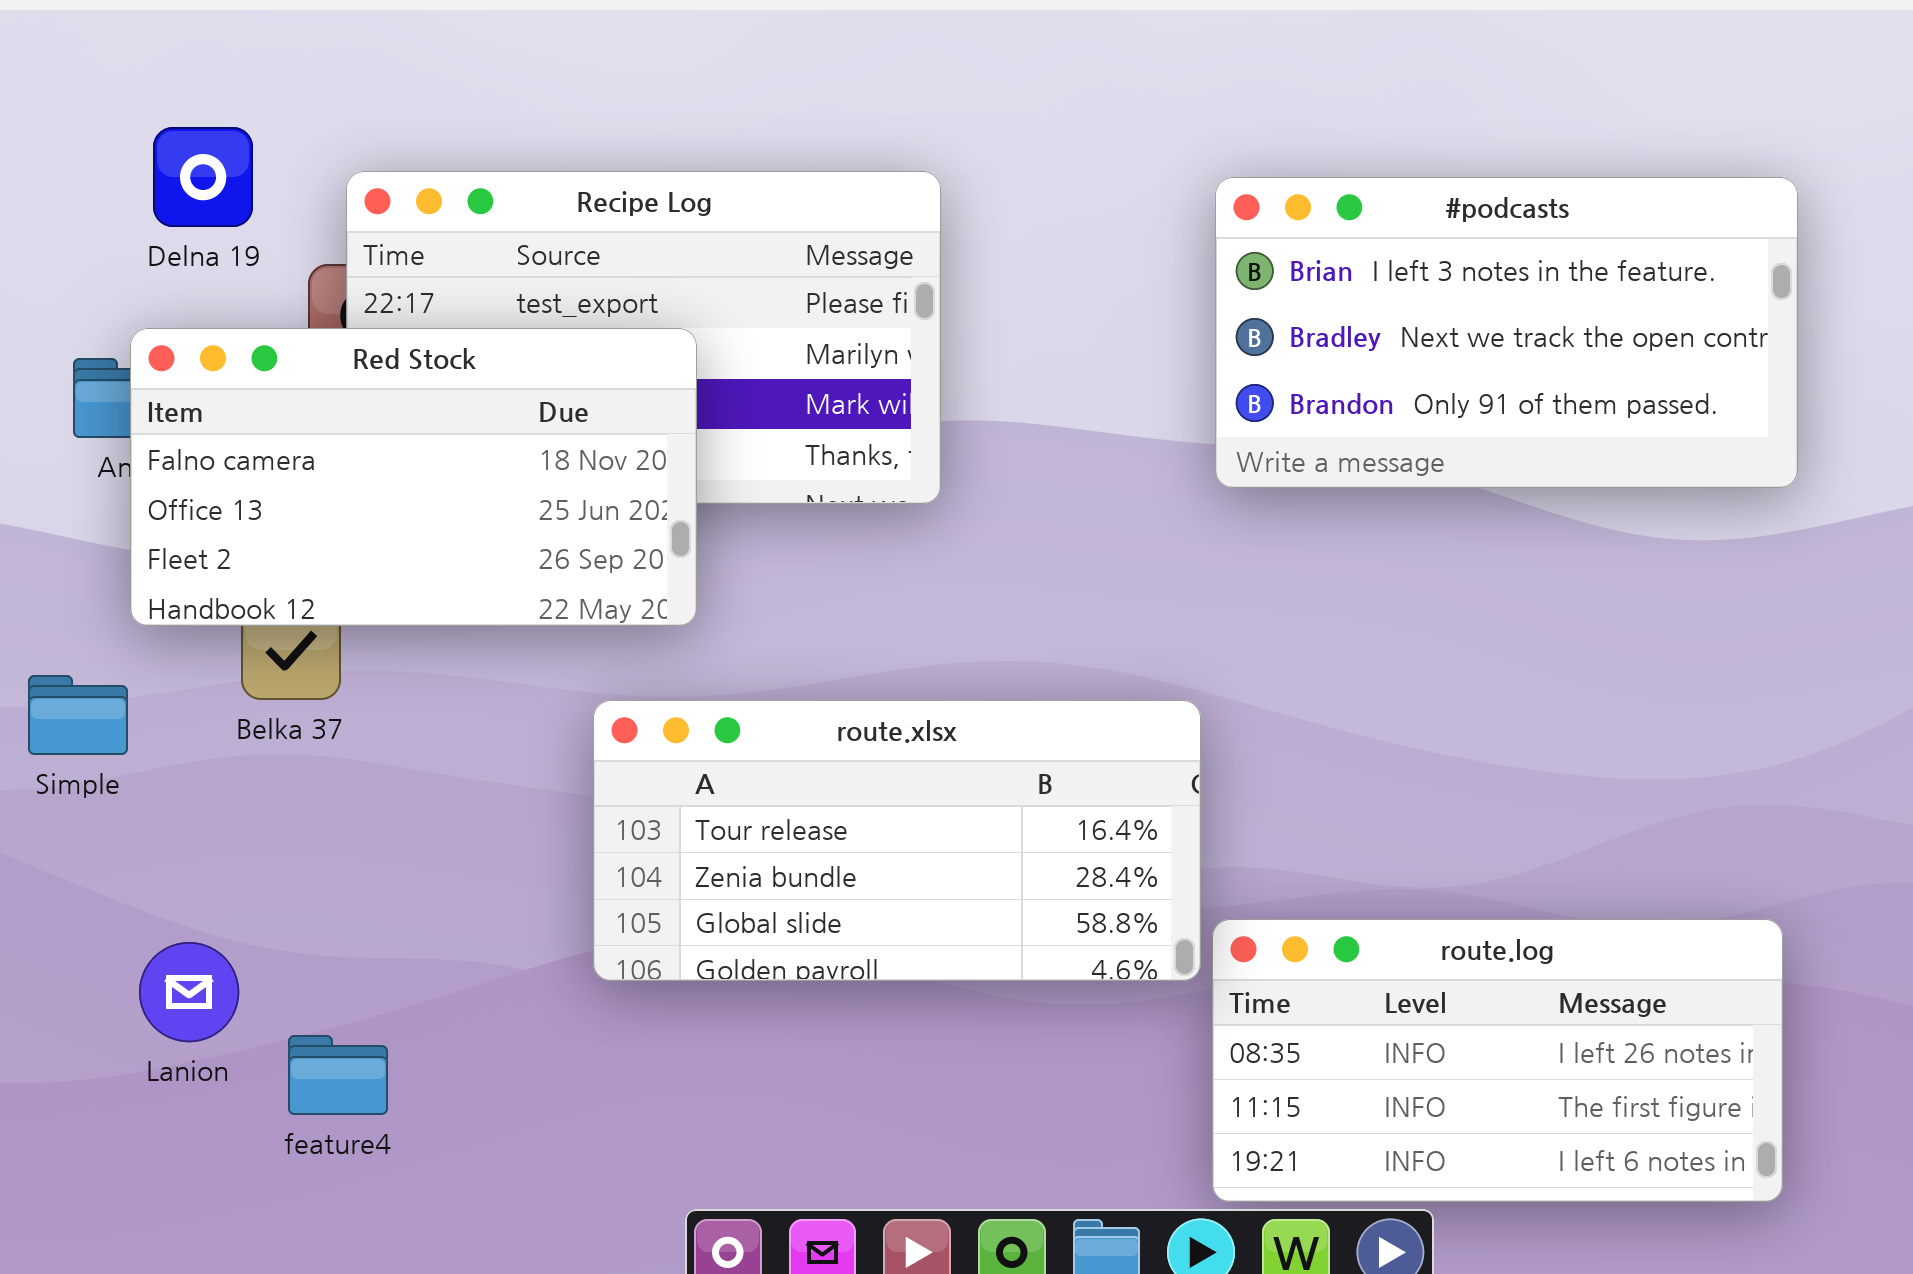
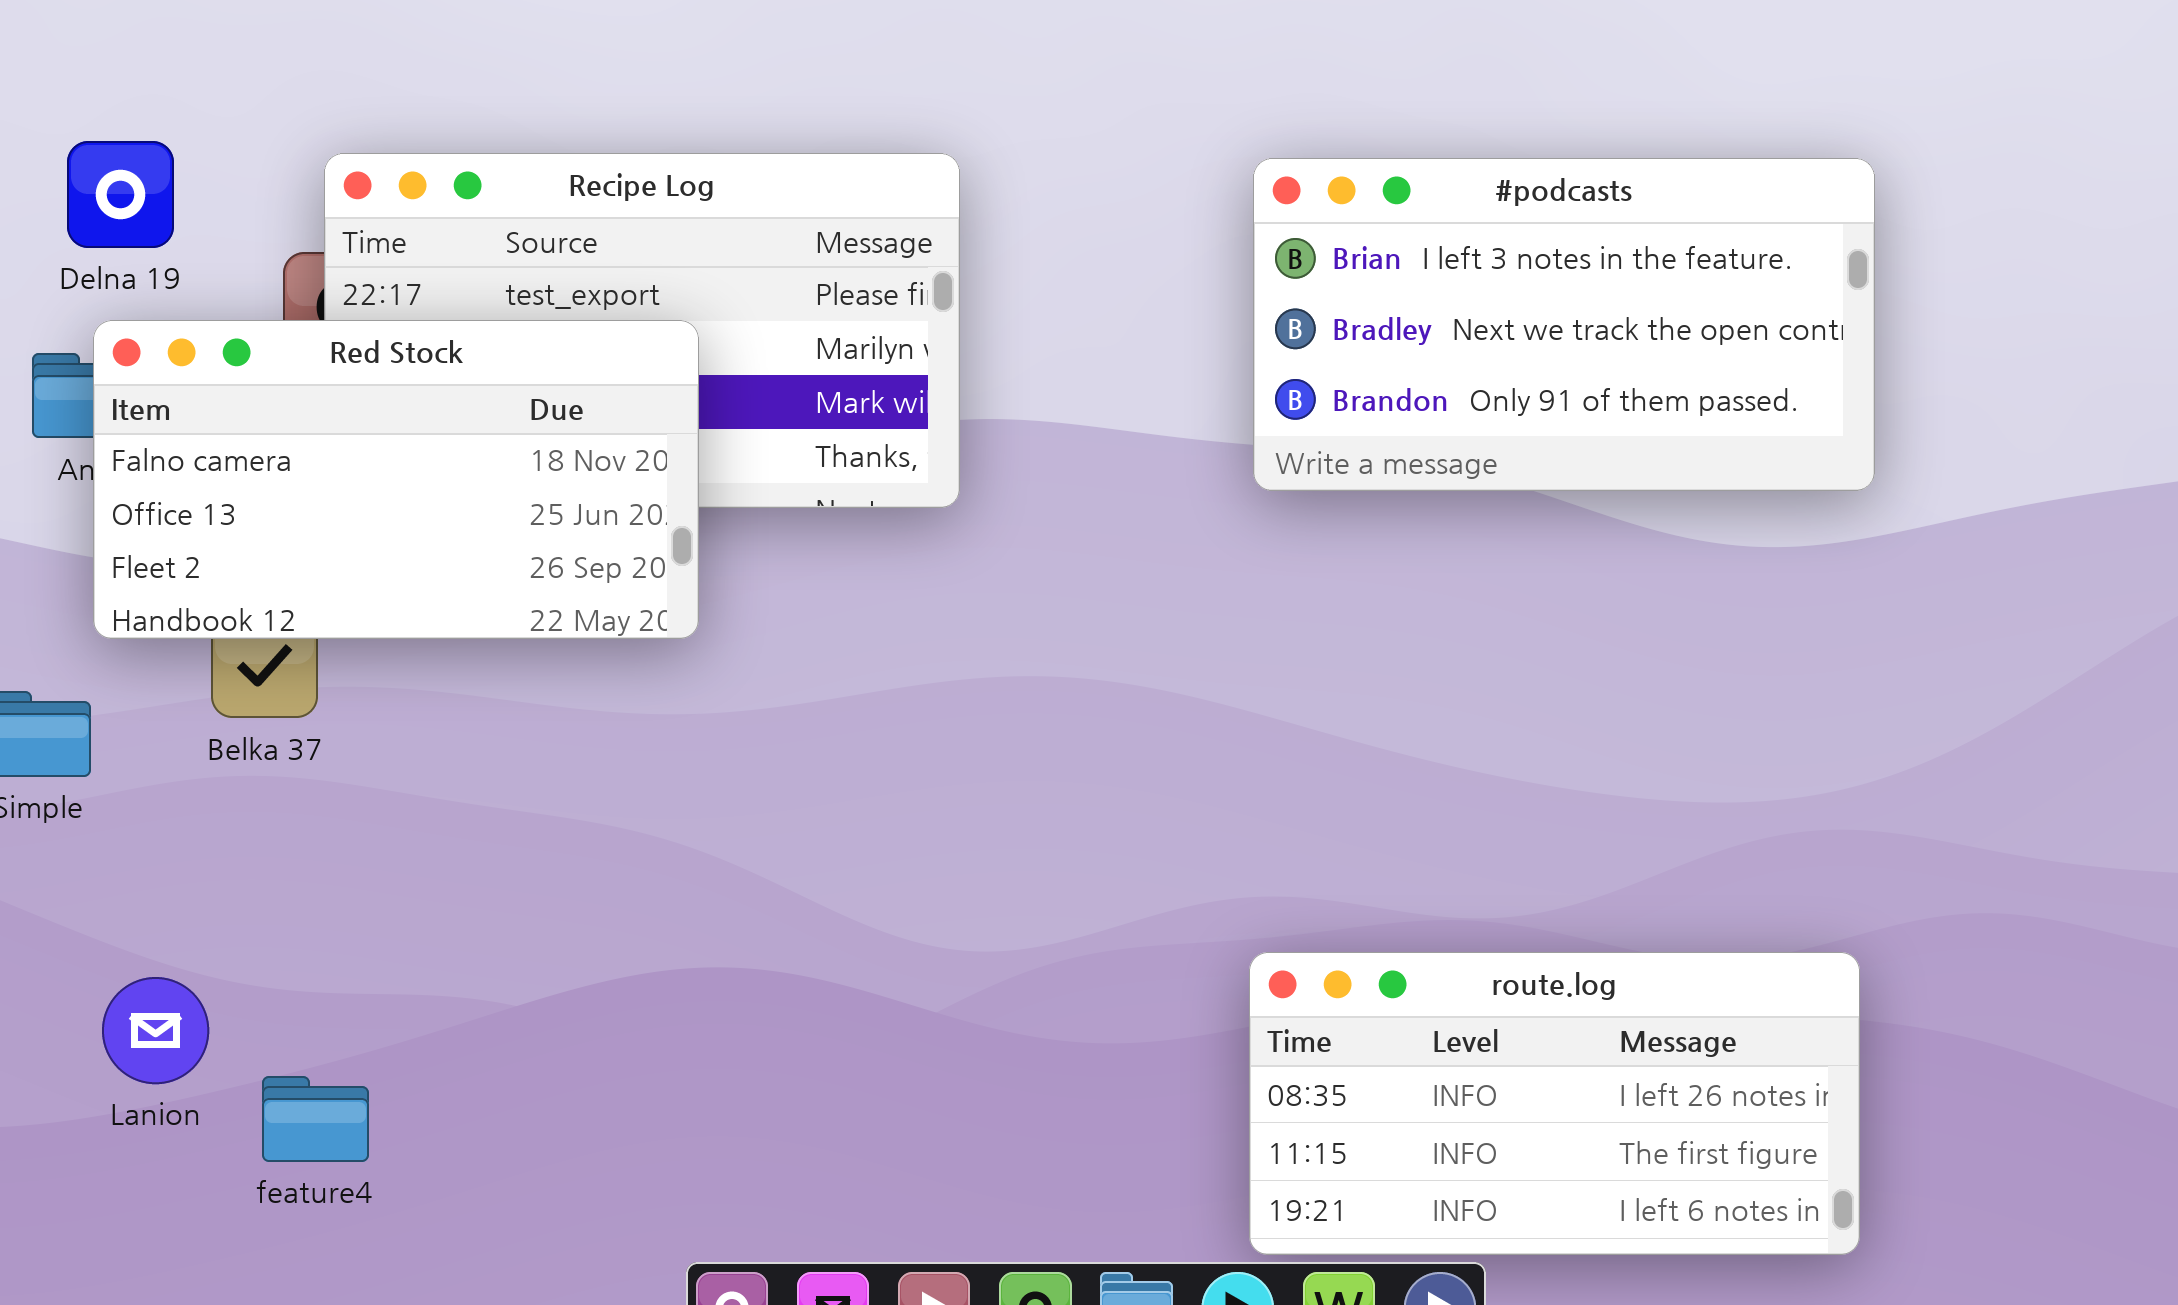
Delna 19: [153,127,253,227] -> [67,141,174,248], moved
route.xlsx: [593,700,1201,981] -> none, closed

